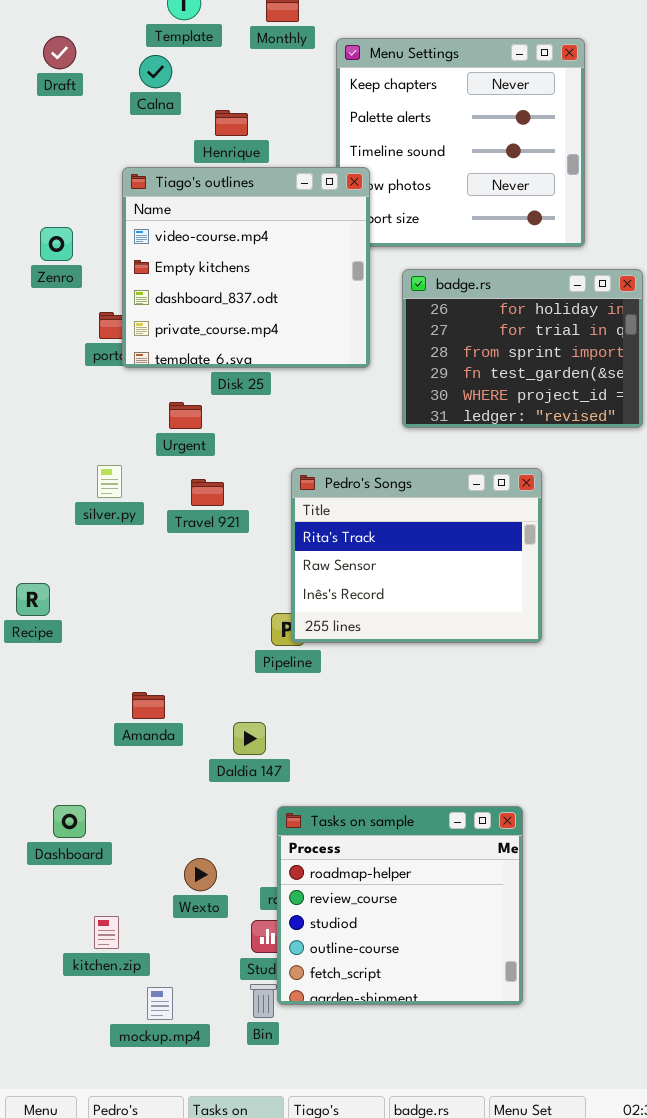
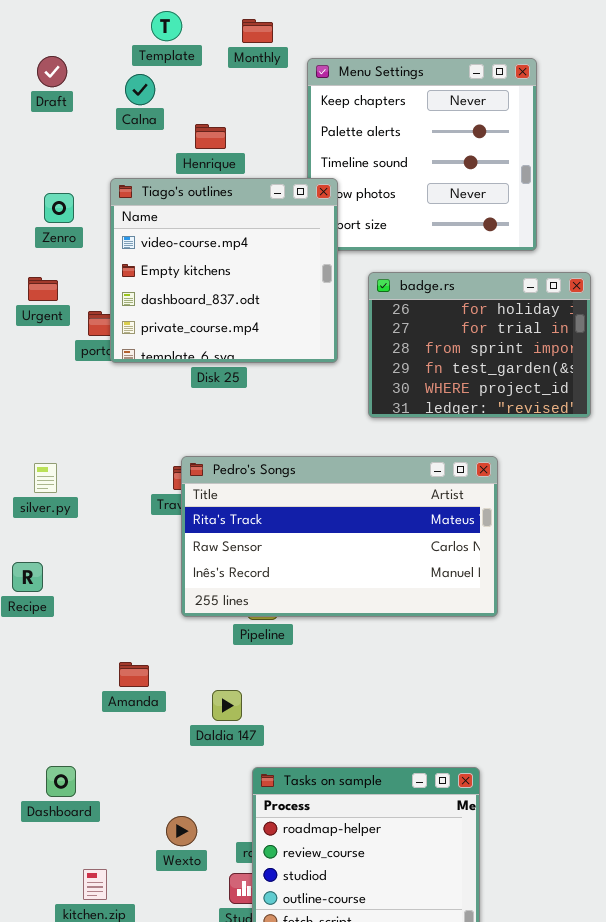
Zenro: [40,227,73,261] -> [44,193,74,223], moved
Urgent: [169,402,202,429] -> [28,277,58,301], moved
silver.py: [97,465,122,498] -> [34,463,57,493], moved
Pedro's Songs: [291,468,542,643] -> [181,456,498,617], resized

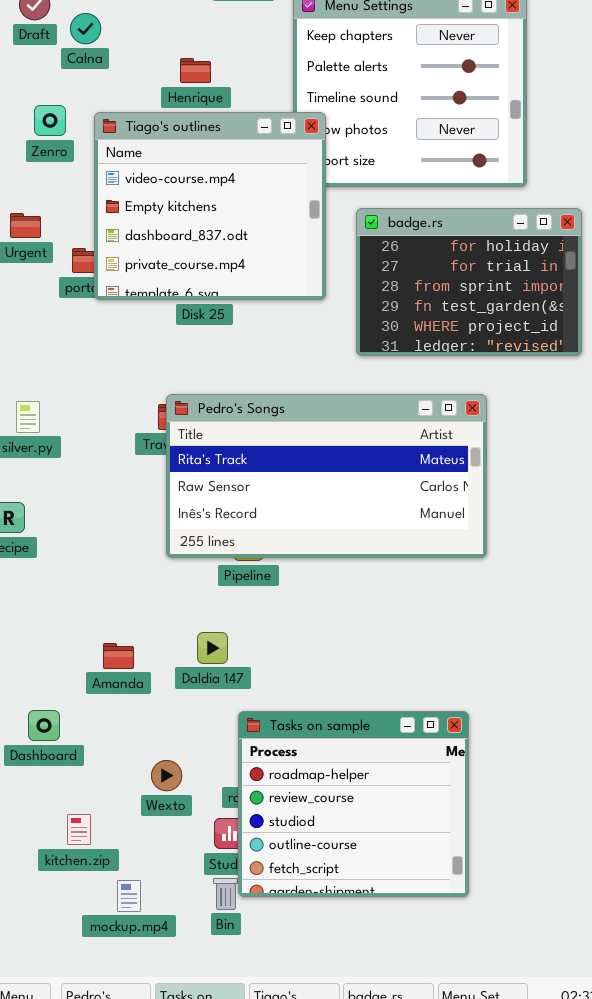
Calna: [125,74,155,105] -> [70,13,101,44], moved
Zenro: [44,193,74,223] -> [34,105,66,136], moved
Amanda: [119,662,149,687] -> [103,643,134,669], moved

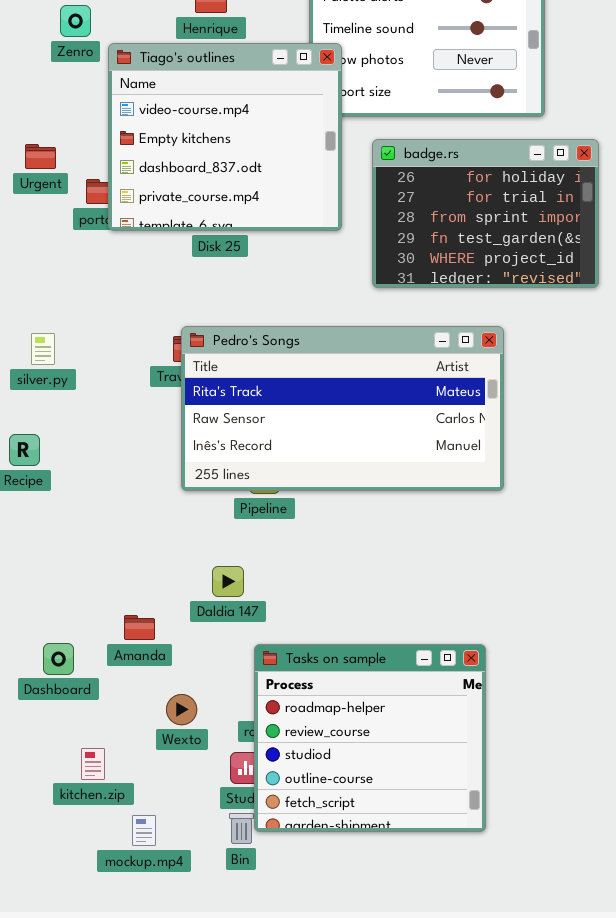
Zenro: [34,105,66,136] -> [60,5,91,37], moved
Amanda: [103,643,134,669] -> [124,615,155,640], moved

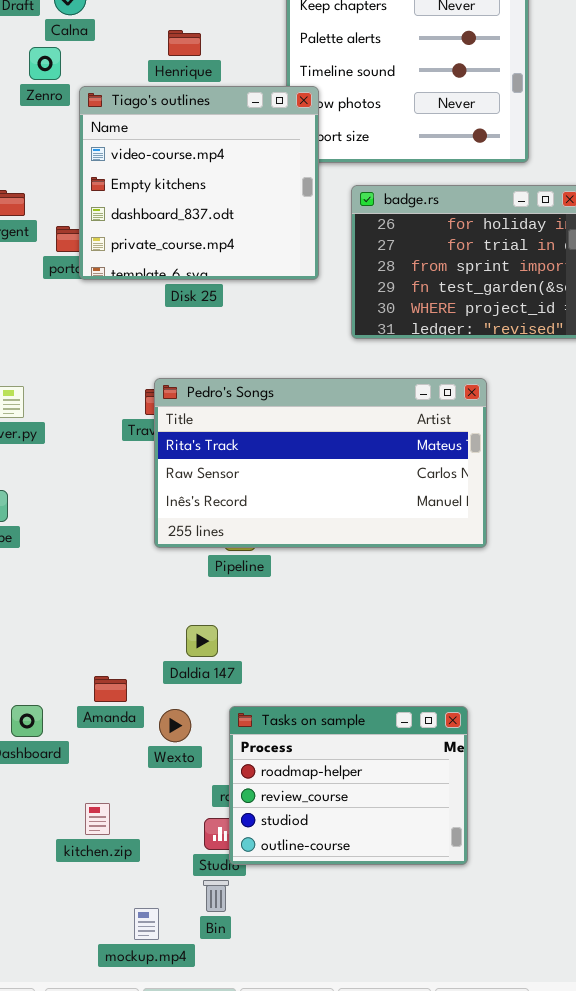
Tasks on sample: [254,644,486,832] -> [229,706,468,865], resized
Wexto: [166,694,197,725] -> [159,709,191,742], moved
kitchen.zip: [81,748,105,780] -> [85,803,110,835], moved
mockup.mp4: [132,815,156,846] -> [134,908,159,940], moved

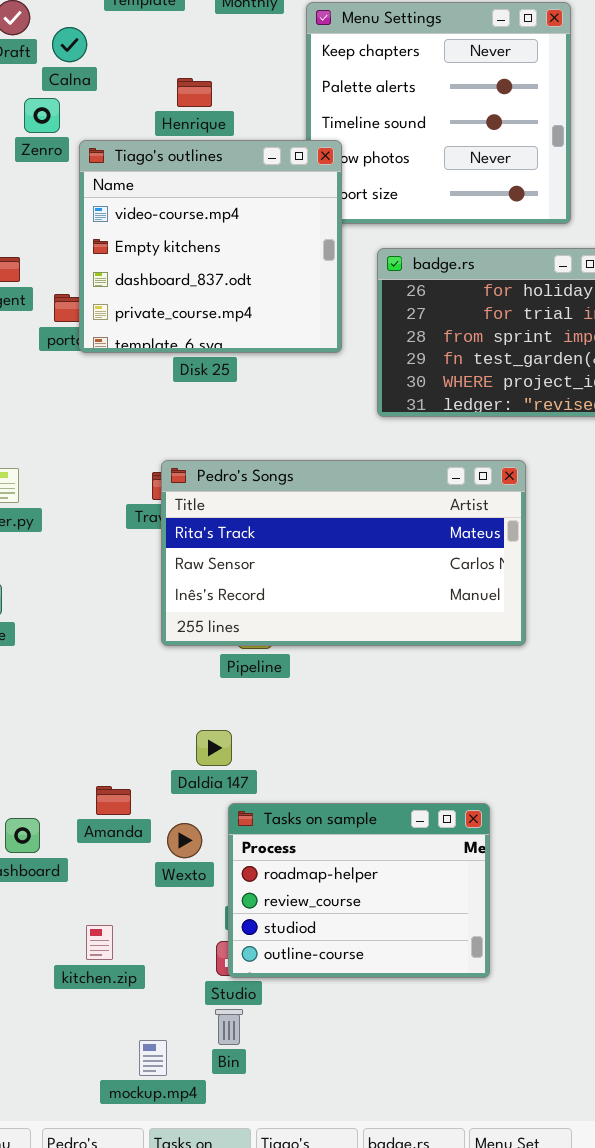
Tasks on sample: [229,706,468,865] -> [228,803,490,978], moved

